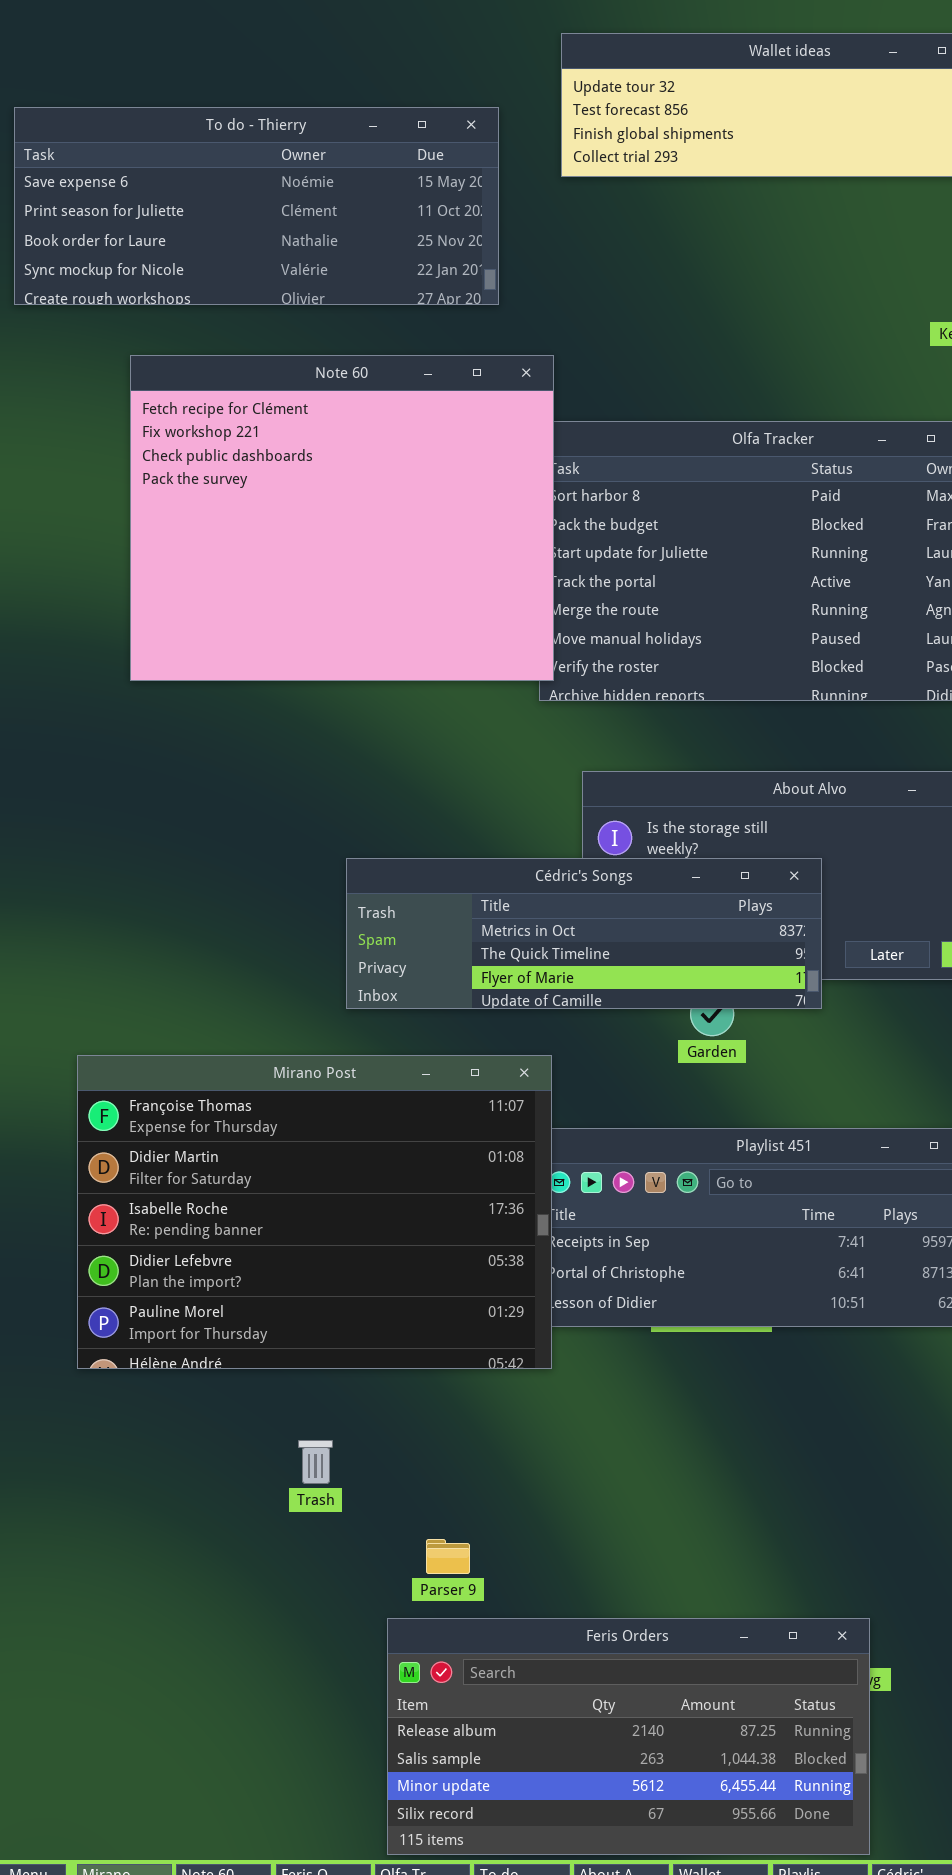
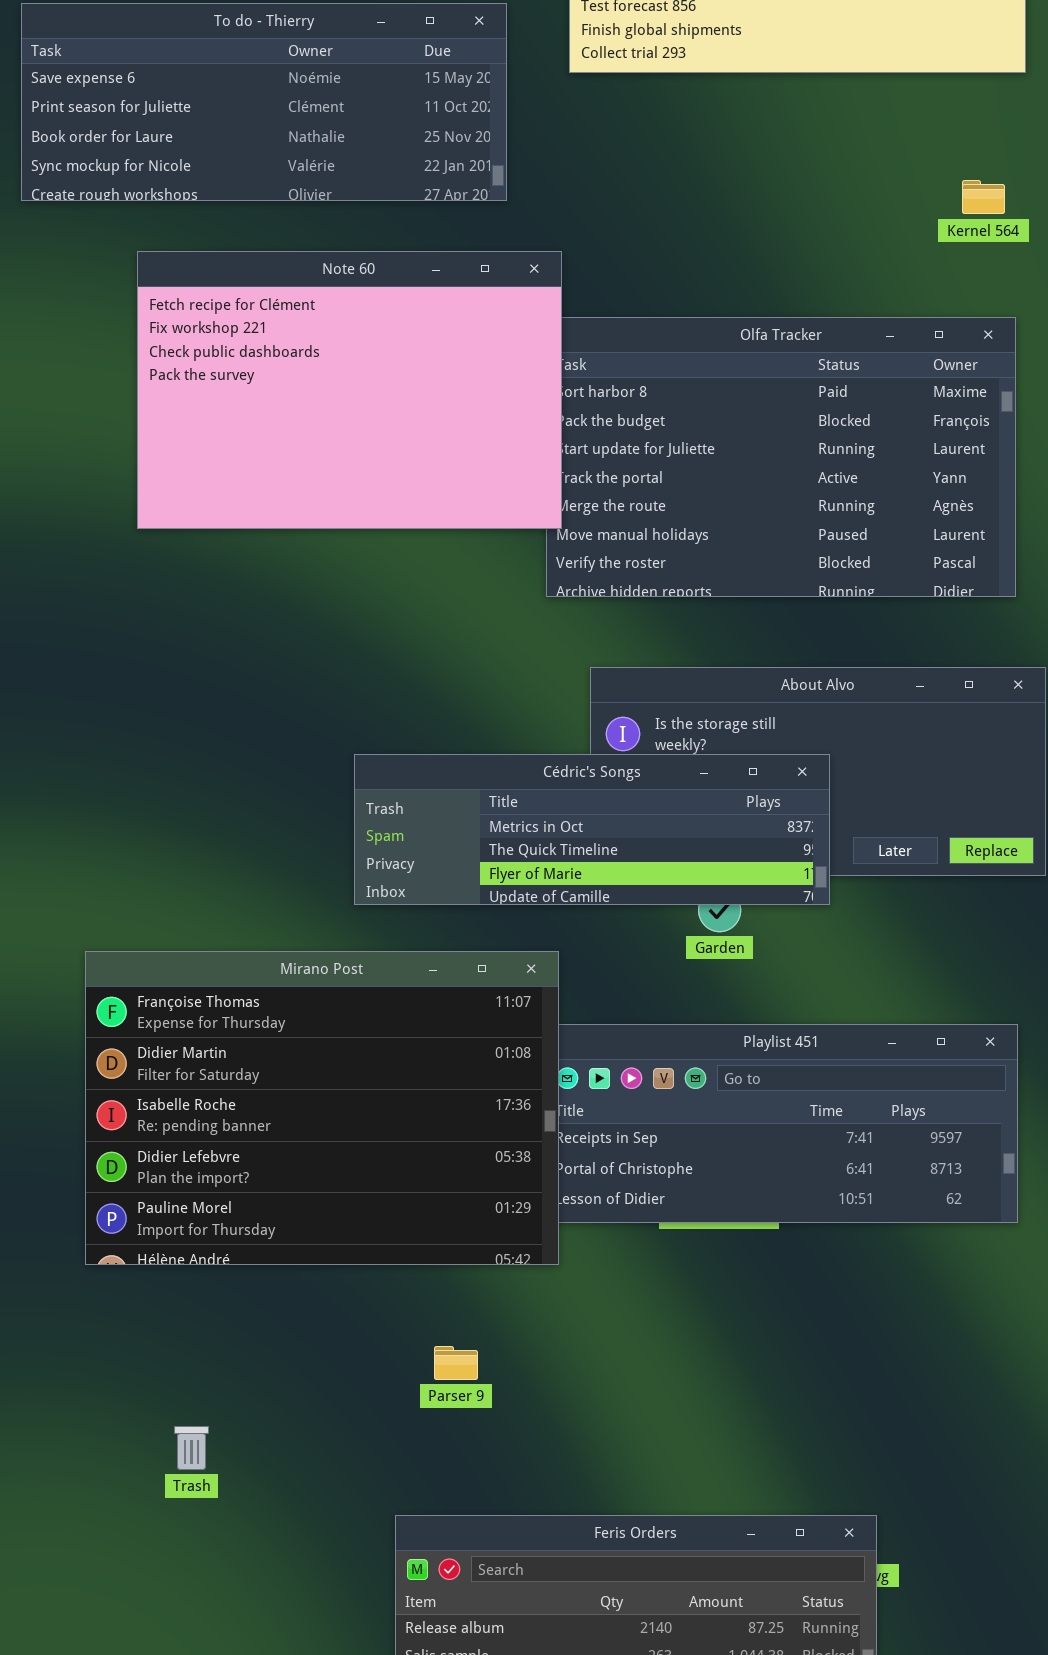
Note 60: [130,355,554,681] -> [137,251,562,529], resized
Trash: [298,1440,333,1484] -> [174,1426,209,1470], moved
Parser 9: [426,1539,470,1574] -> [434,1346,478,1380], moved

